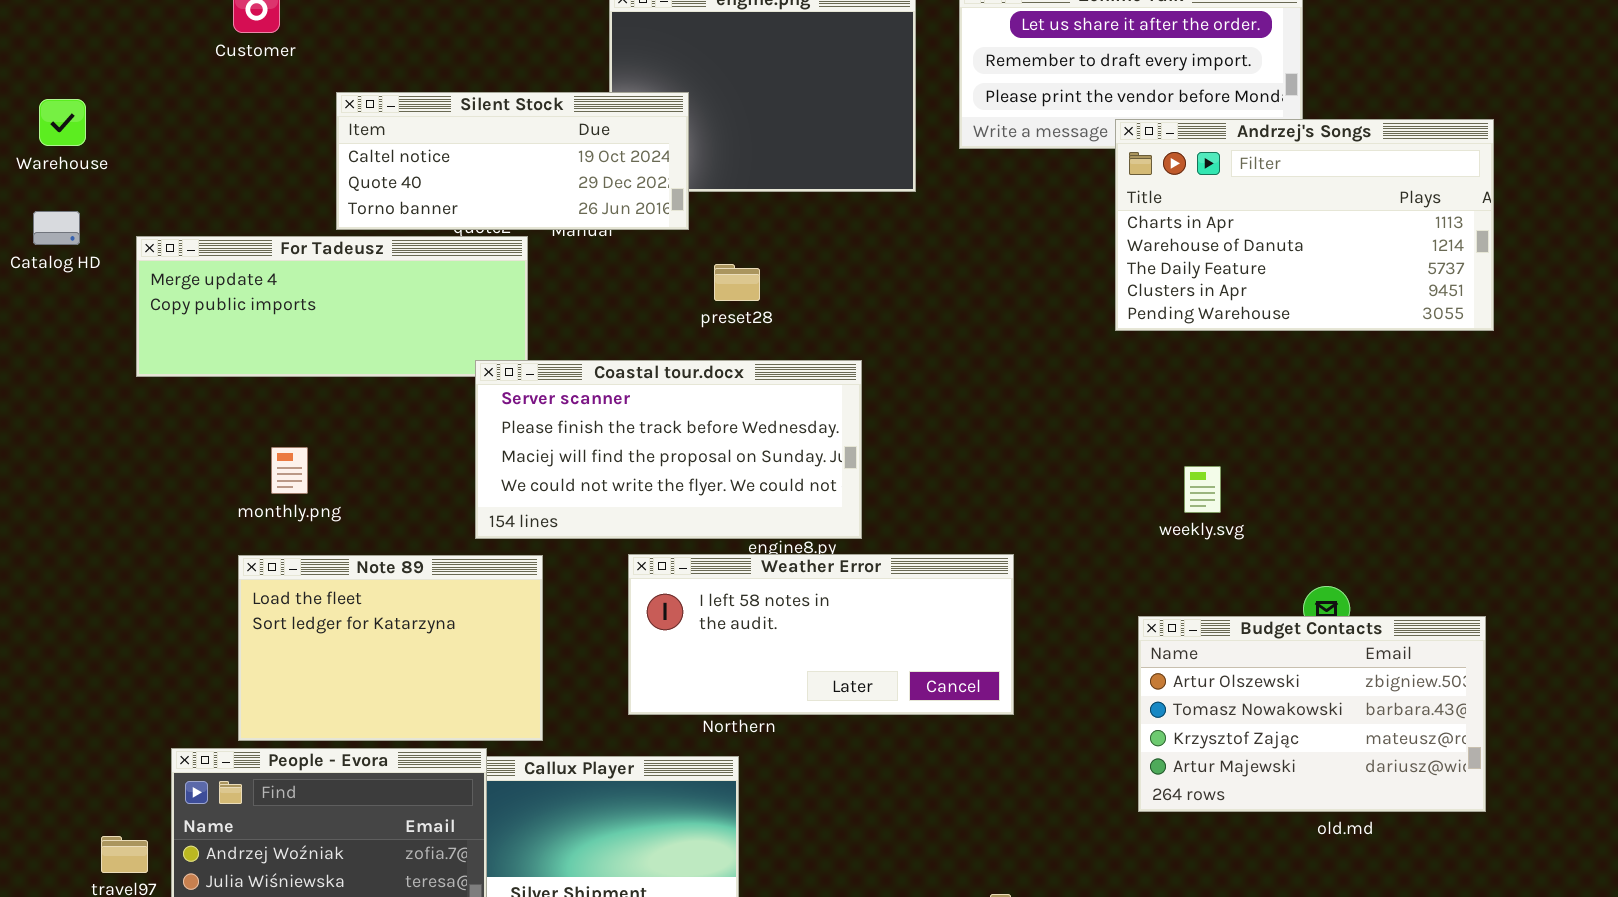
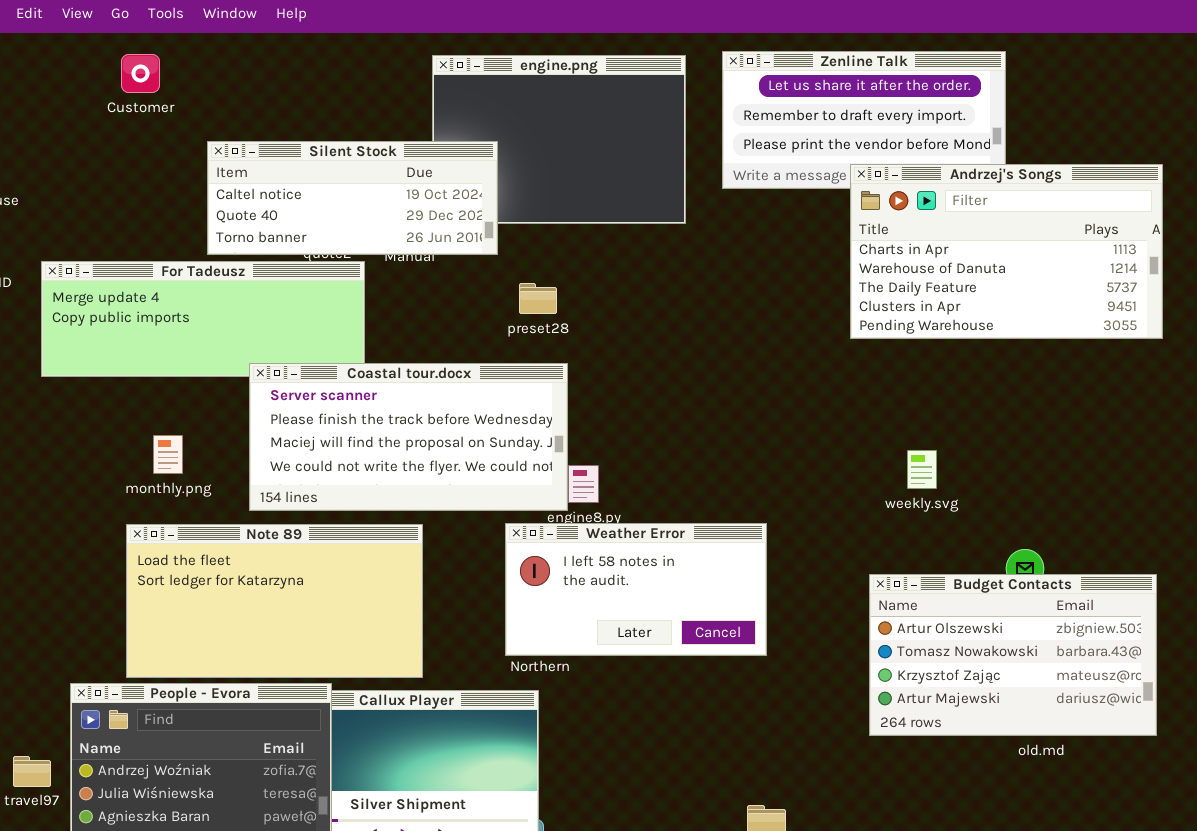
Coastal tour.docx: [475,360,862,539] -> [249,363,568,511], moved
Weather Error: [628,554,1014,715] -> [505,523,767,656], resized
Note 89: [238,555,543,741] -> [126,524,423,678], resized

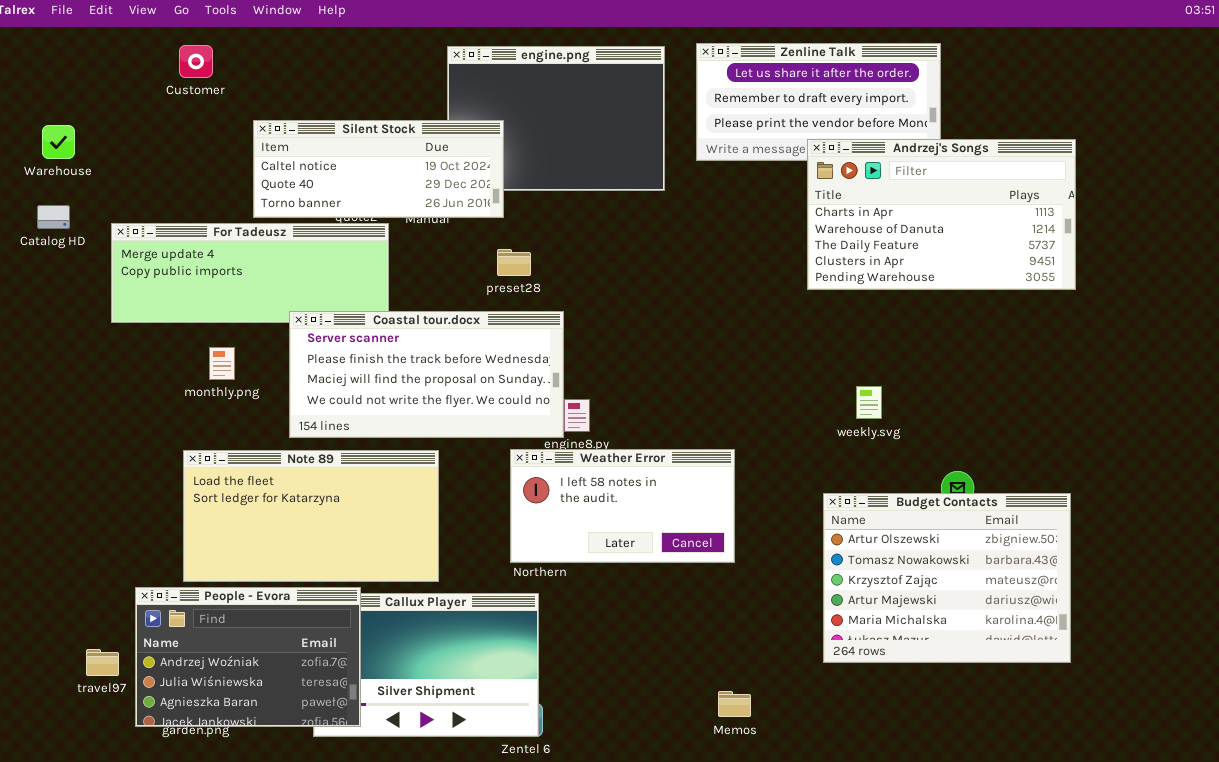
preset28: [519,283,557,314] -> [497,249,531,276], moved
monthly.png: [153,435,183,474] -> [209,347,235,380], moved
Budget Contacts: [869,574,1157,736] -> [823,493,1071,663], resized

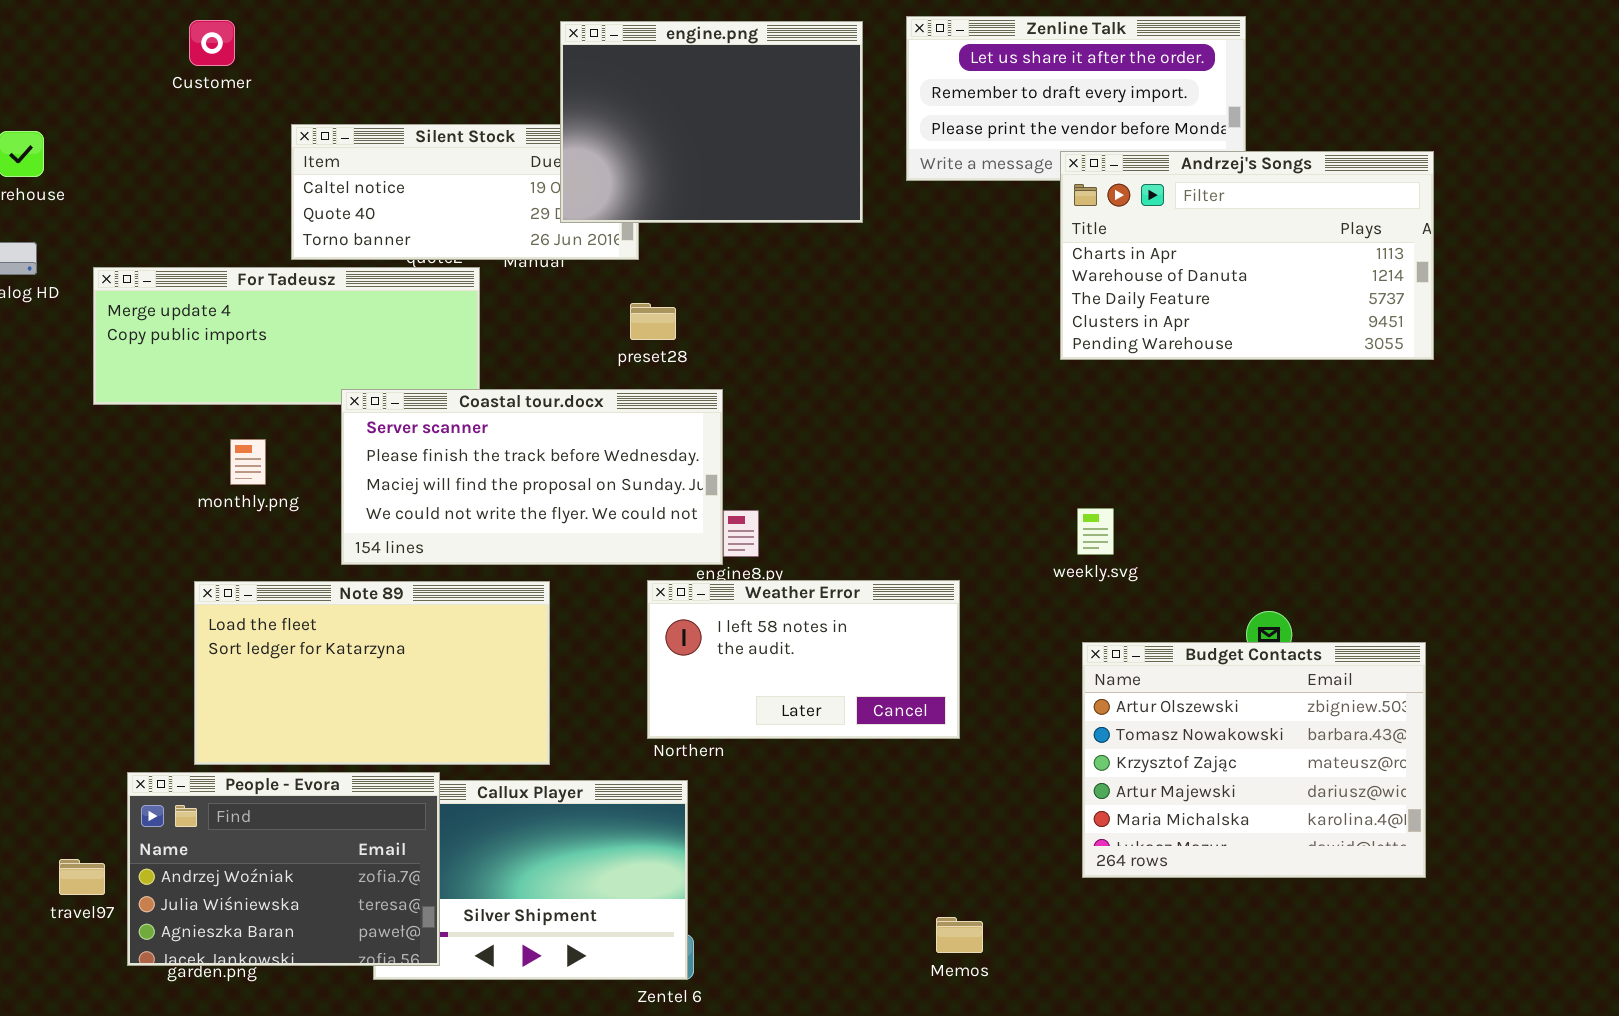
engine.png: [447,46,665,191] -> [560,21,863,223], raised
weekly.svg: [856,386,882,419] -> [1077,508,1114,555], moved

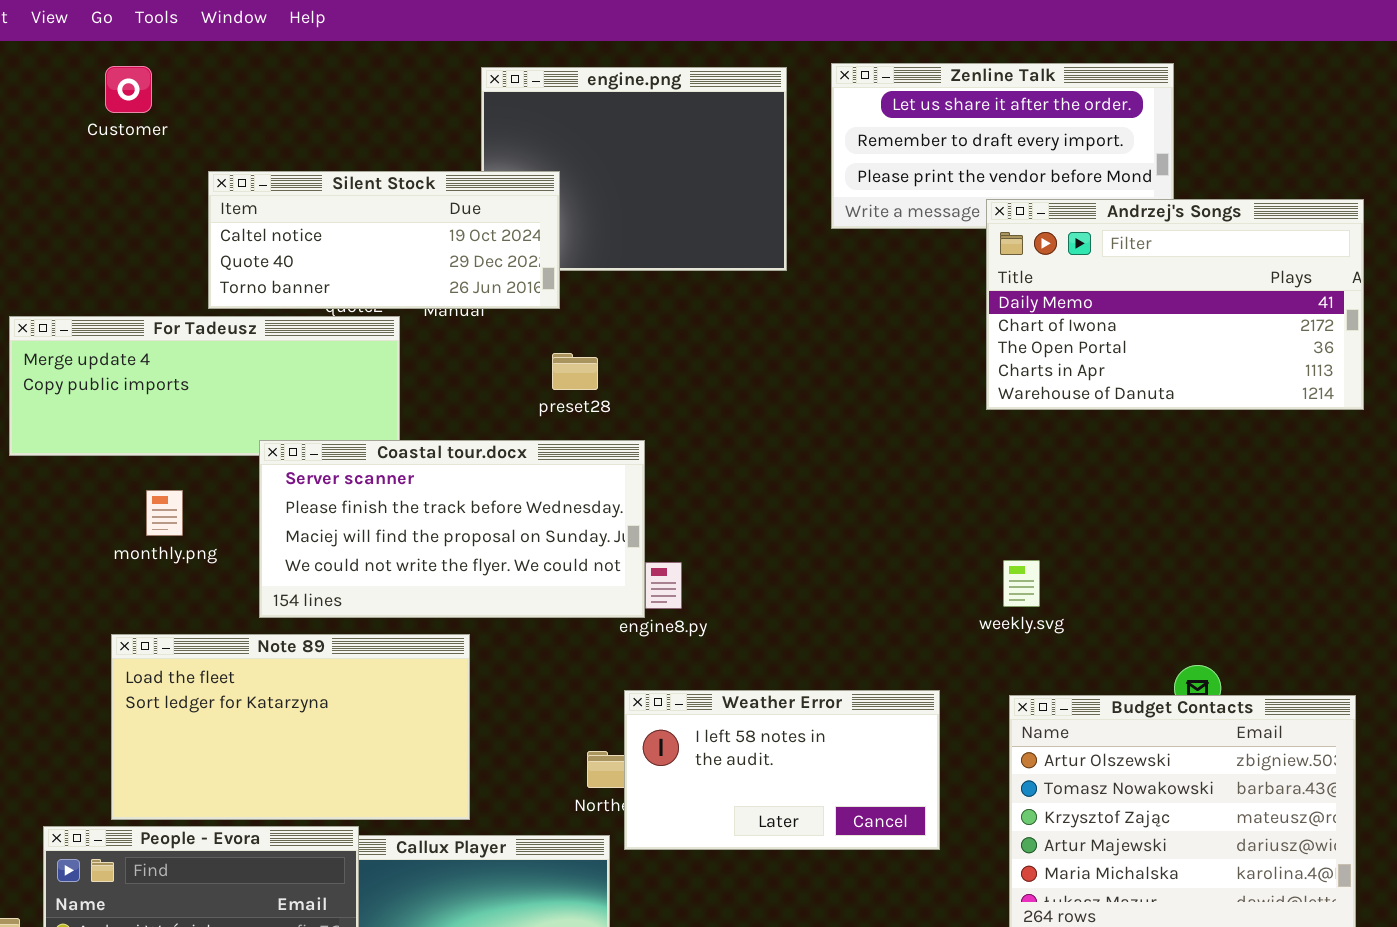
Silent Stock: [291,124,639,260] -> [208,171,560,309], raised
Andrzej's Songs: [1060,151,1434,360] -> [986,199,1364,410], scrolled up 3 rows
Weather Error: [647,580,960,739] -> [624,690,940,850], moved

